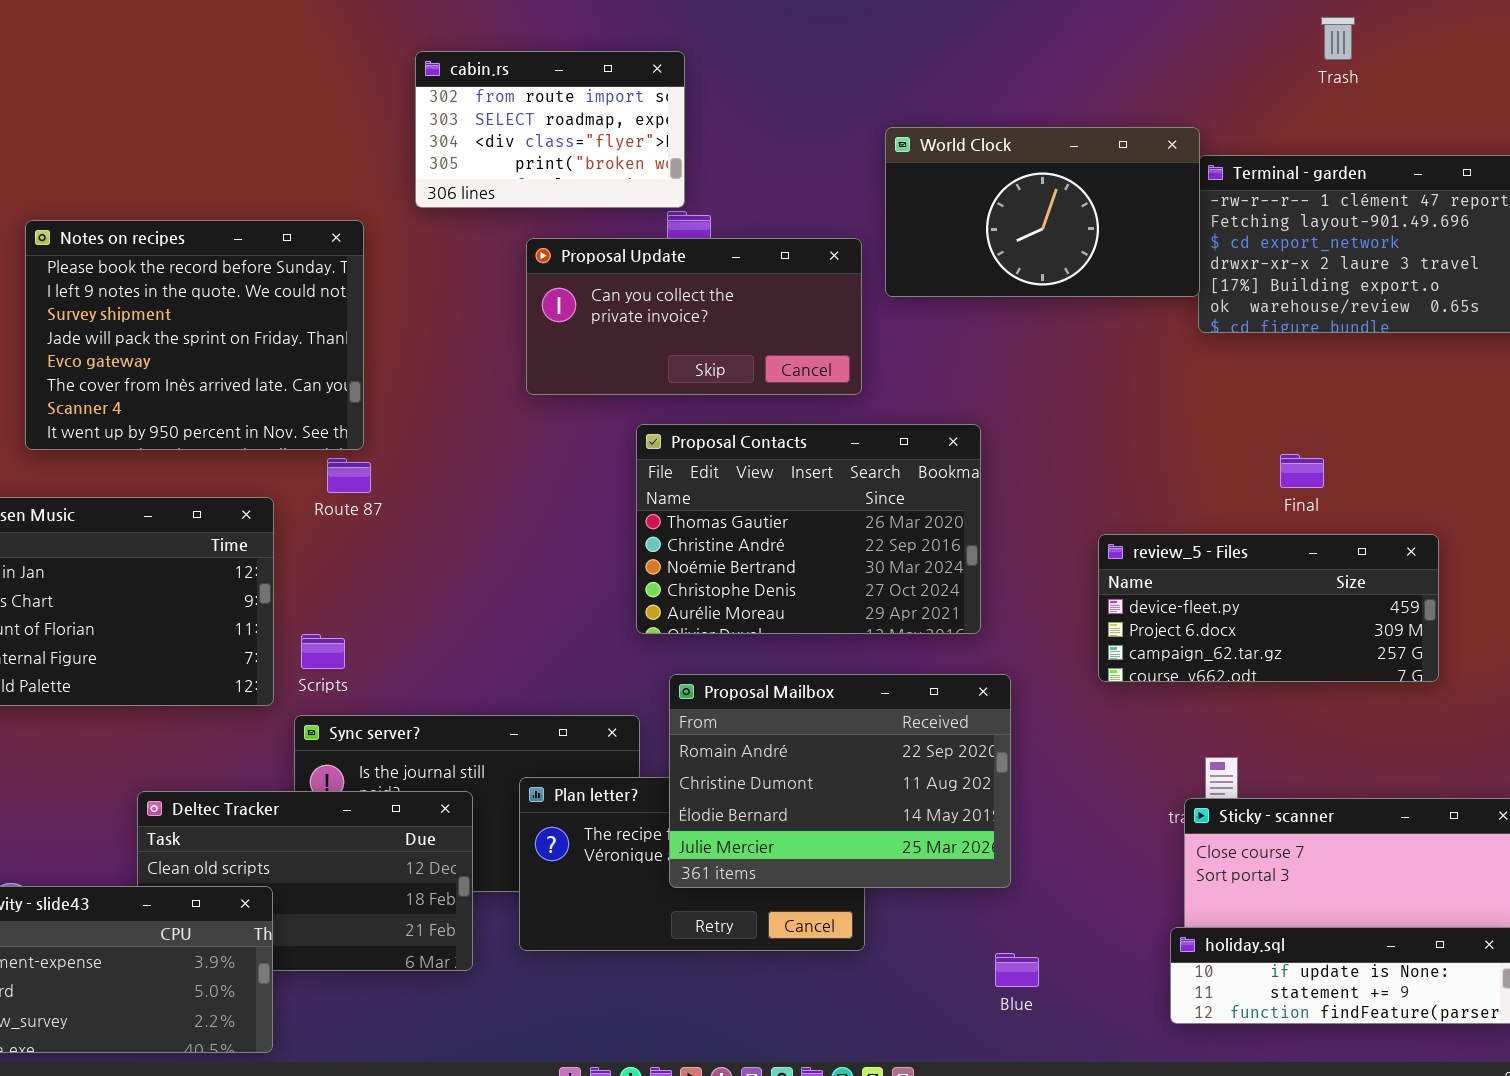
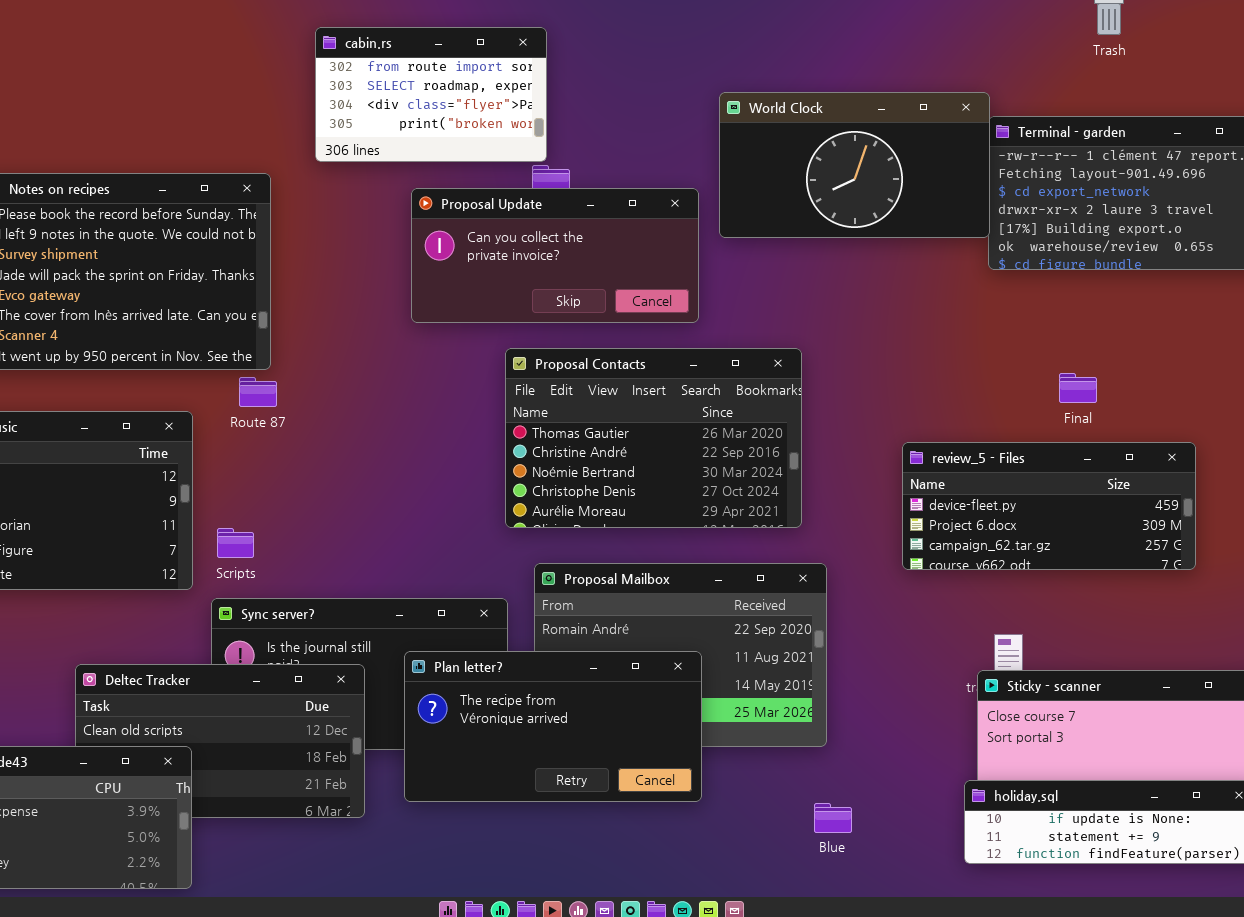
Plan letter?: [519,777,865,951] -> [404,651,702,802], raised

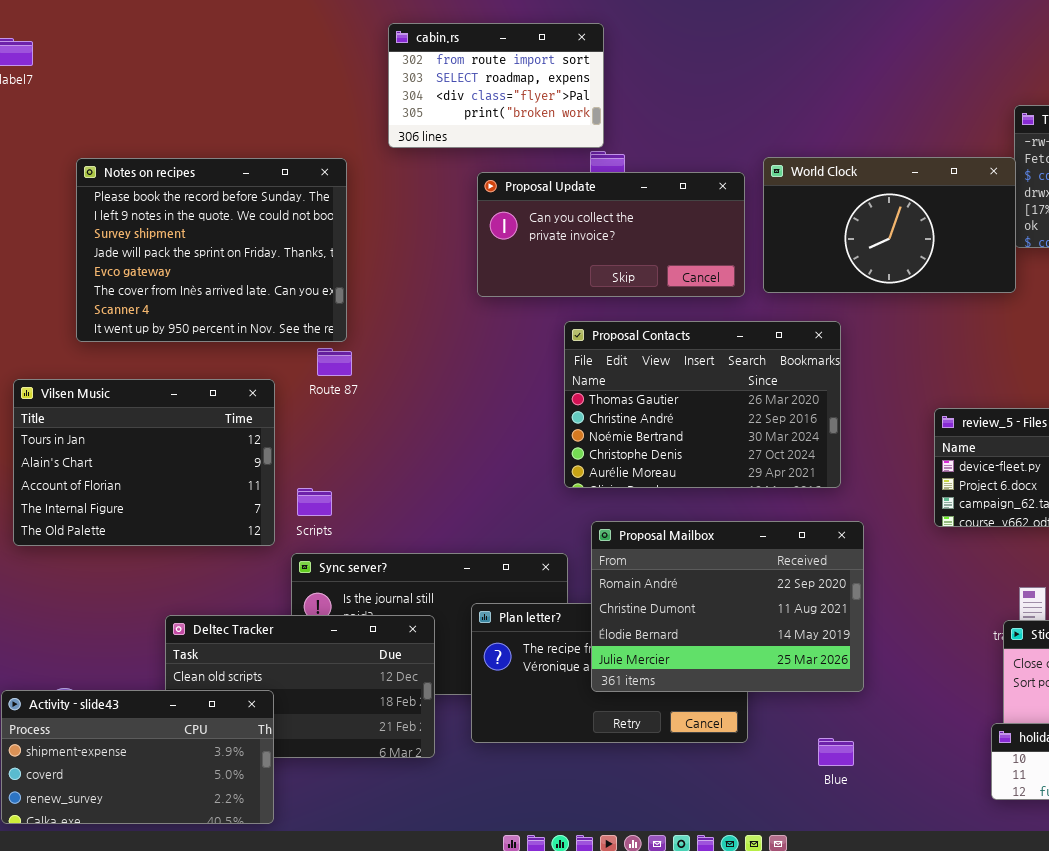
World Clock: [719,92,990,238] -> [763,157,1016,293], moved
Proposal Mailbox: [534,563,827,747] -> [591,521,864,692], raised
Blue: [814,803,852,833] -> [818,738,854,766], moved

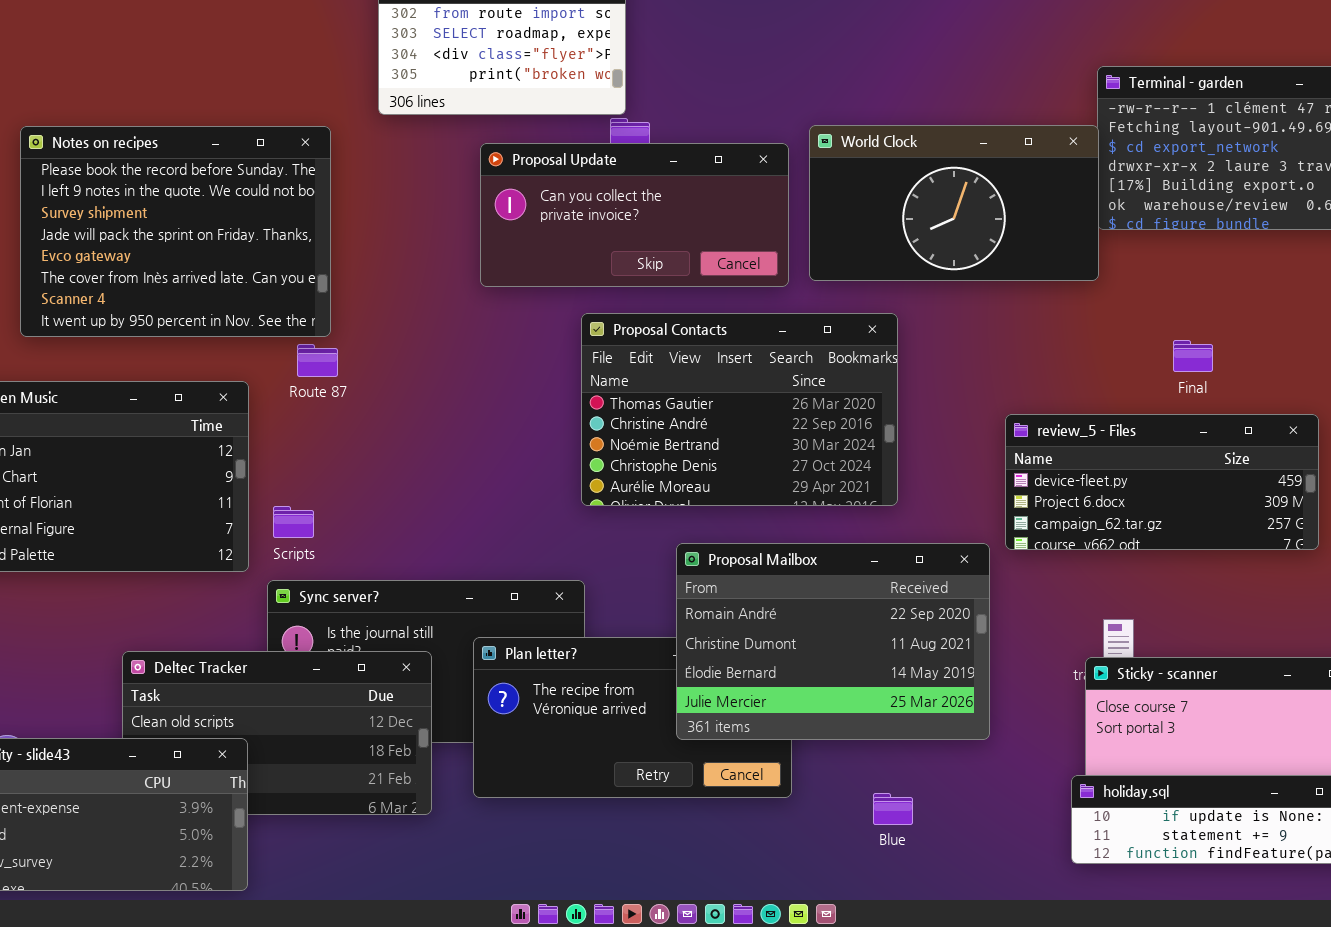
Proposal Mailbox: [591,521,864,692] -> [676,543,990,740], moved

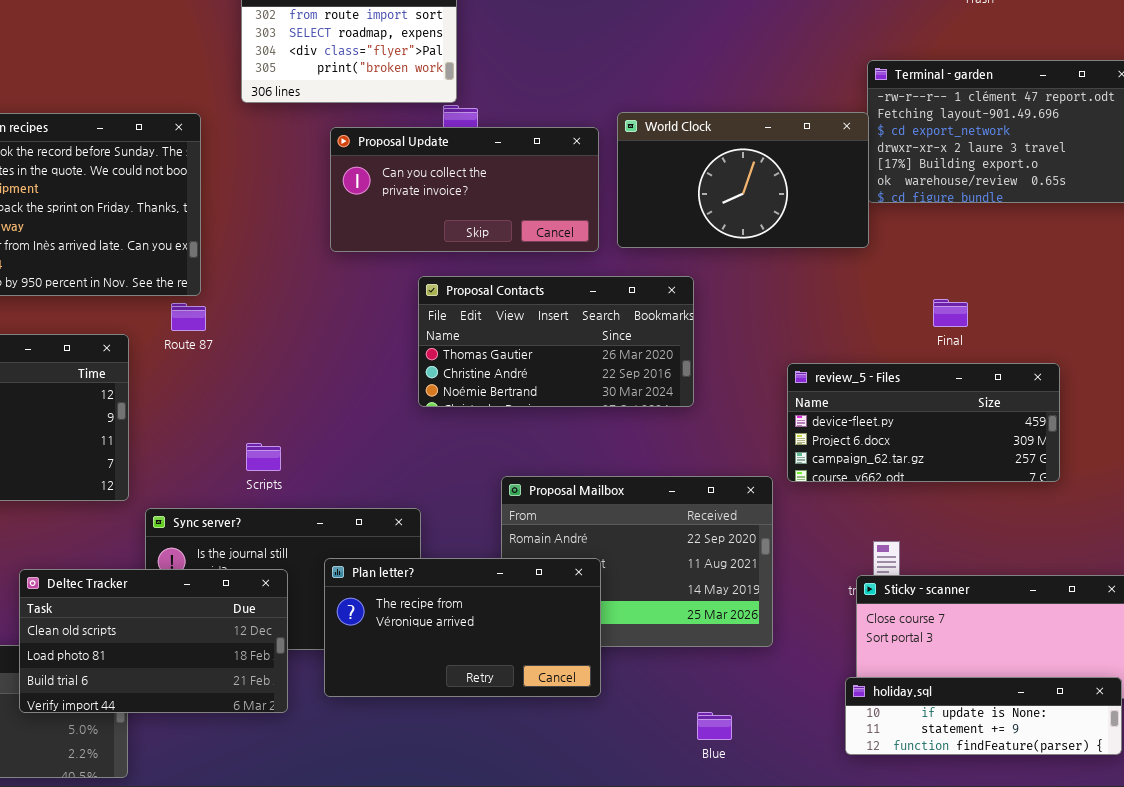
Proposal Contacts: [581,313,898,506] -> [418,276,694,407], resized
Scripts: [273,506,314,538] -> [246,443,281,471], moved
Plan letter?: [473,637,792,798] -> [324,558,601,697], raised
Deltec Tracker: [122,651,432,815] -> [19,569,288,713], raised
Blue: [873,793,913,825] -> [697,712,732,740], moved

